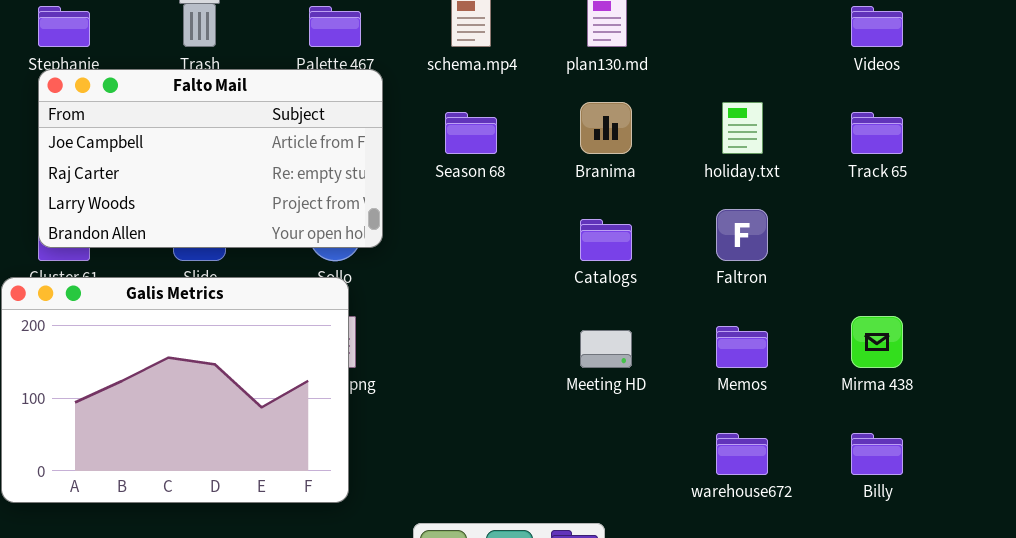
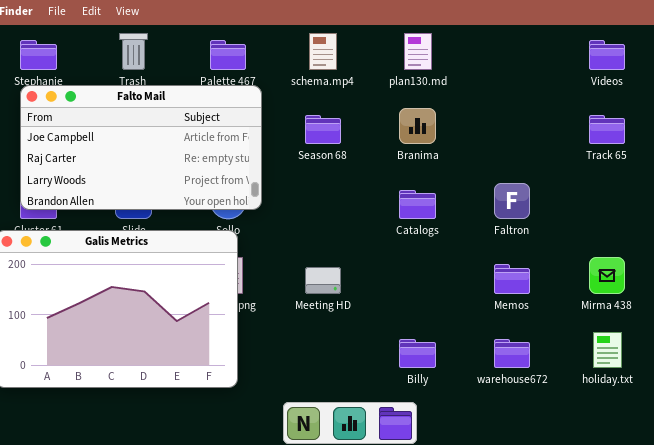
holiday.txt: [722,102,763,154] -> [593,332,622,368], moved
Meeting HD: [580,330,632,368] -> [305,267,341,294], moved
Billy: [851,433,903,475] -> [399,339,436,368], moved

